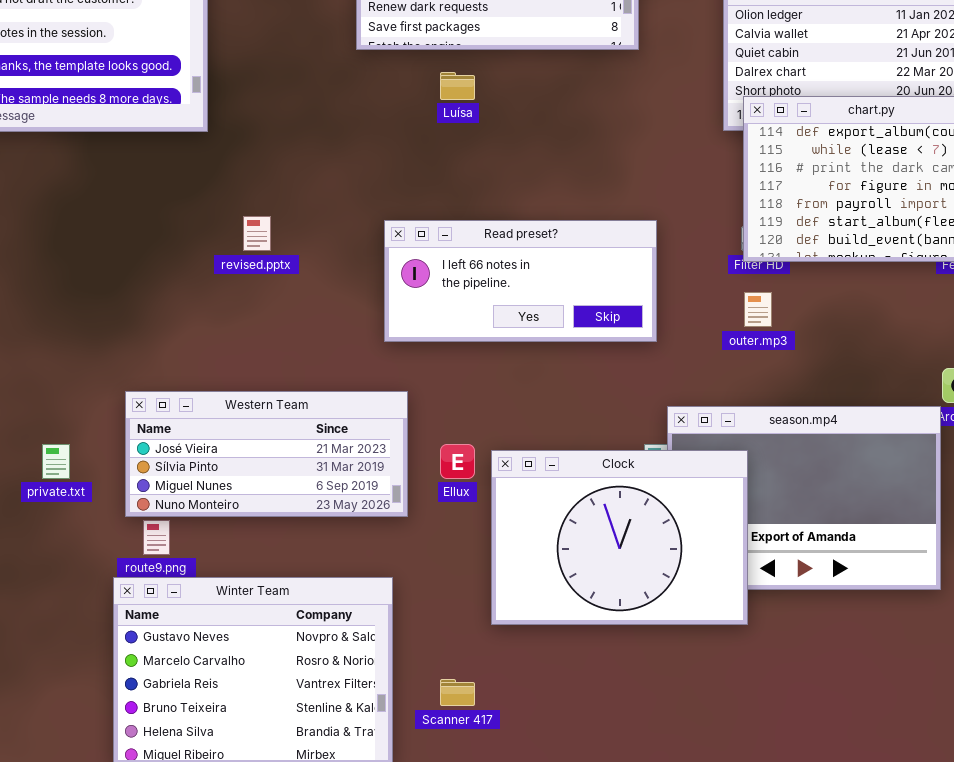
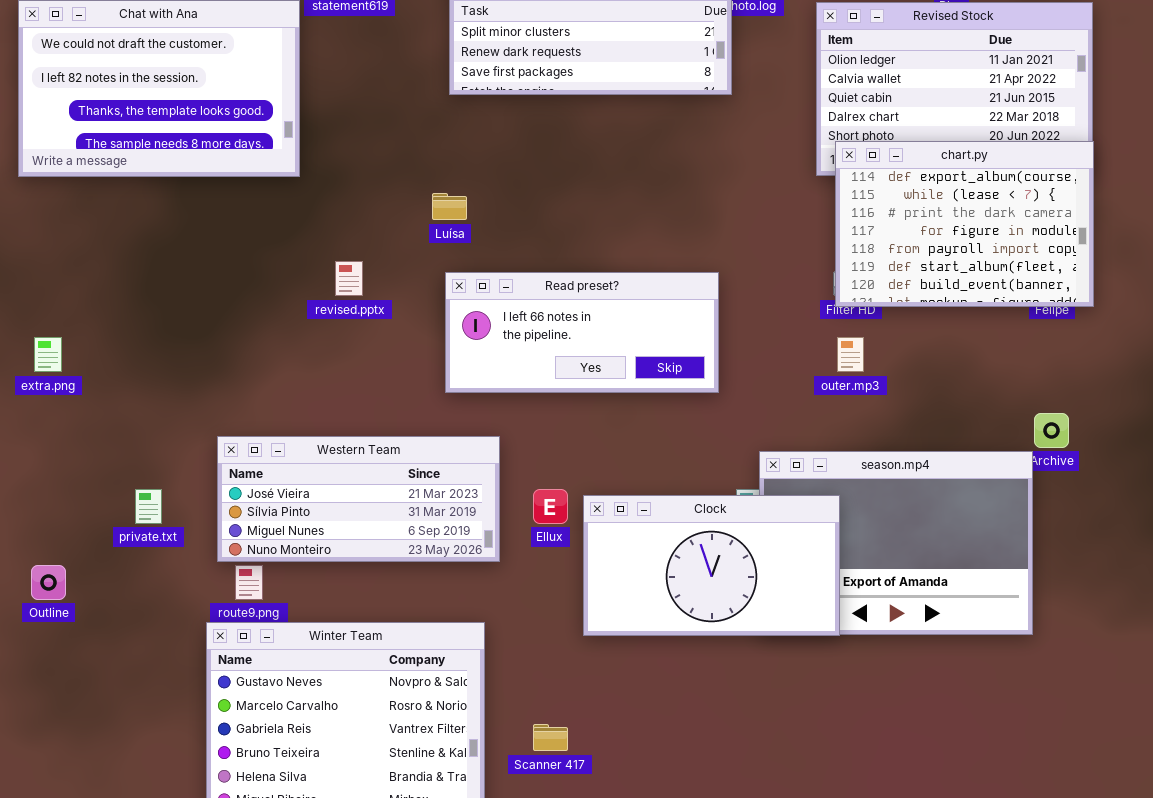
Luísa: [440,72,475,100] -> [432,193,467,220], moved
Read preset?: [384,220,657,342] -> [445,272,719,393], moved
Clock: [491,450,748,625] -> [583,495,840,636], resized

